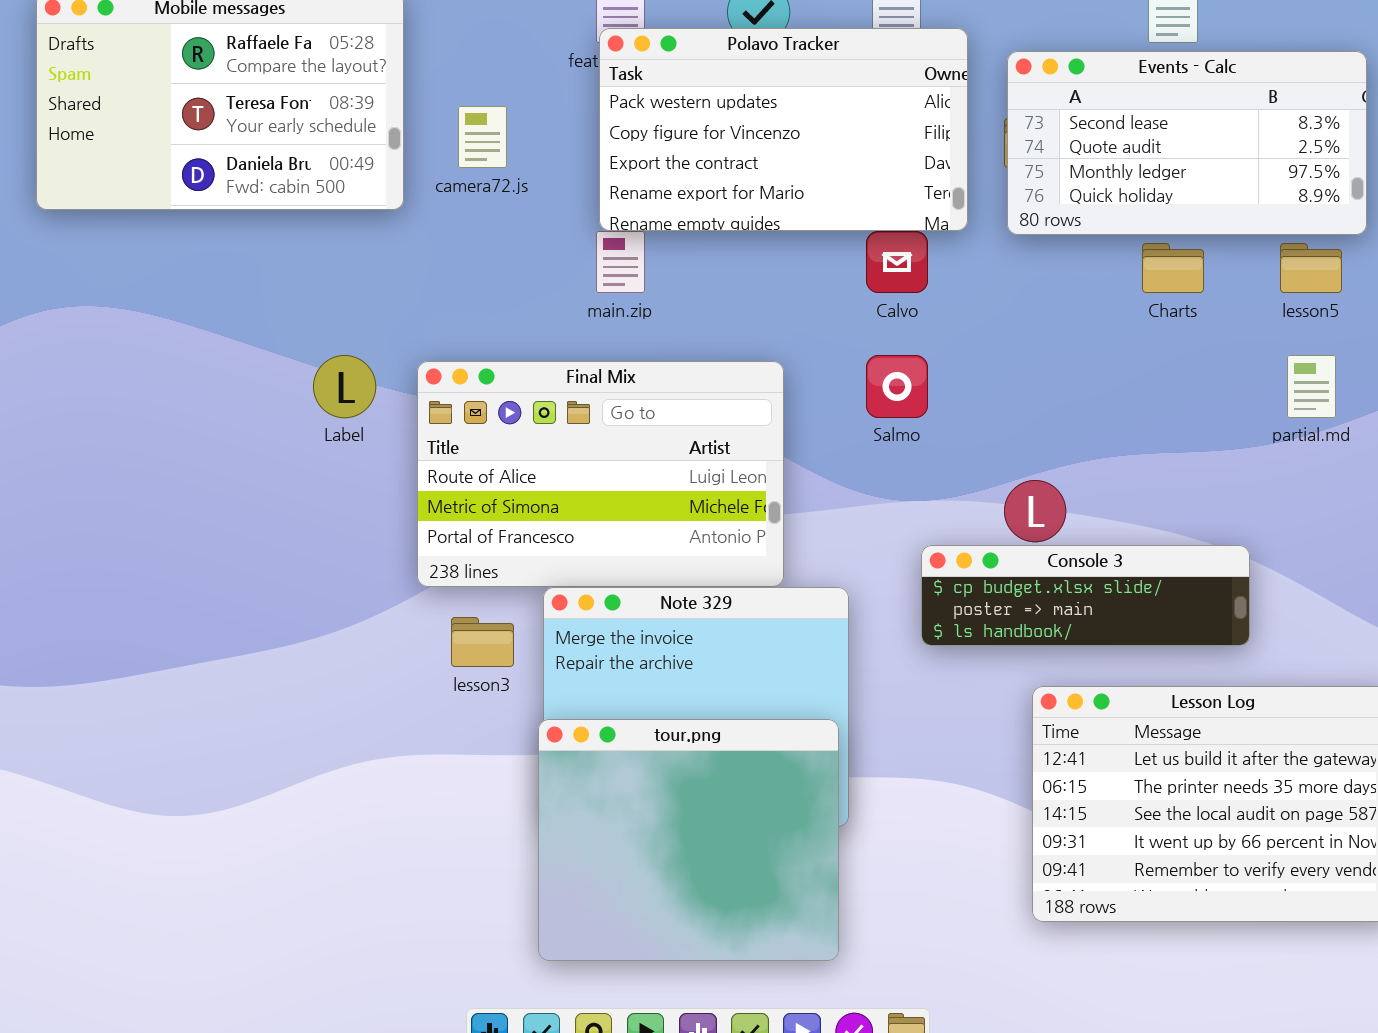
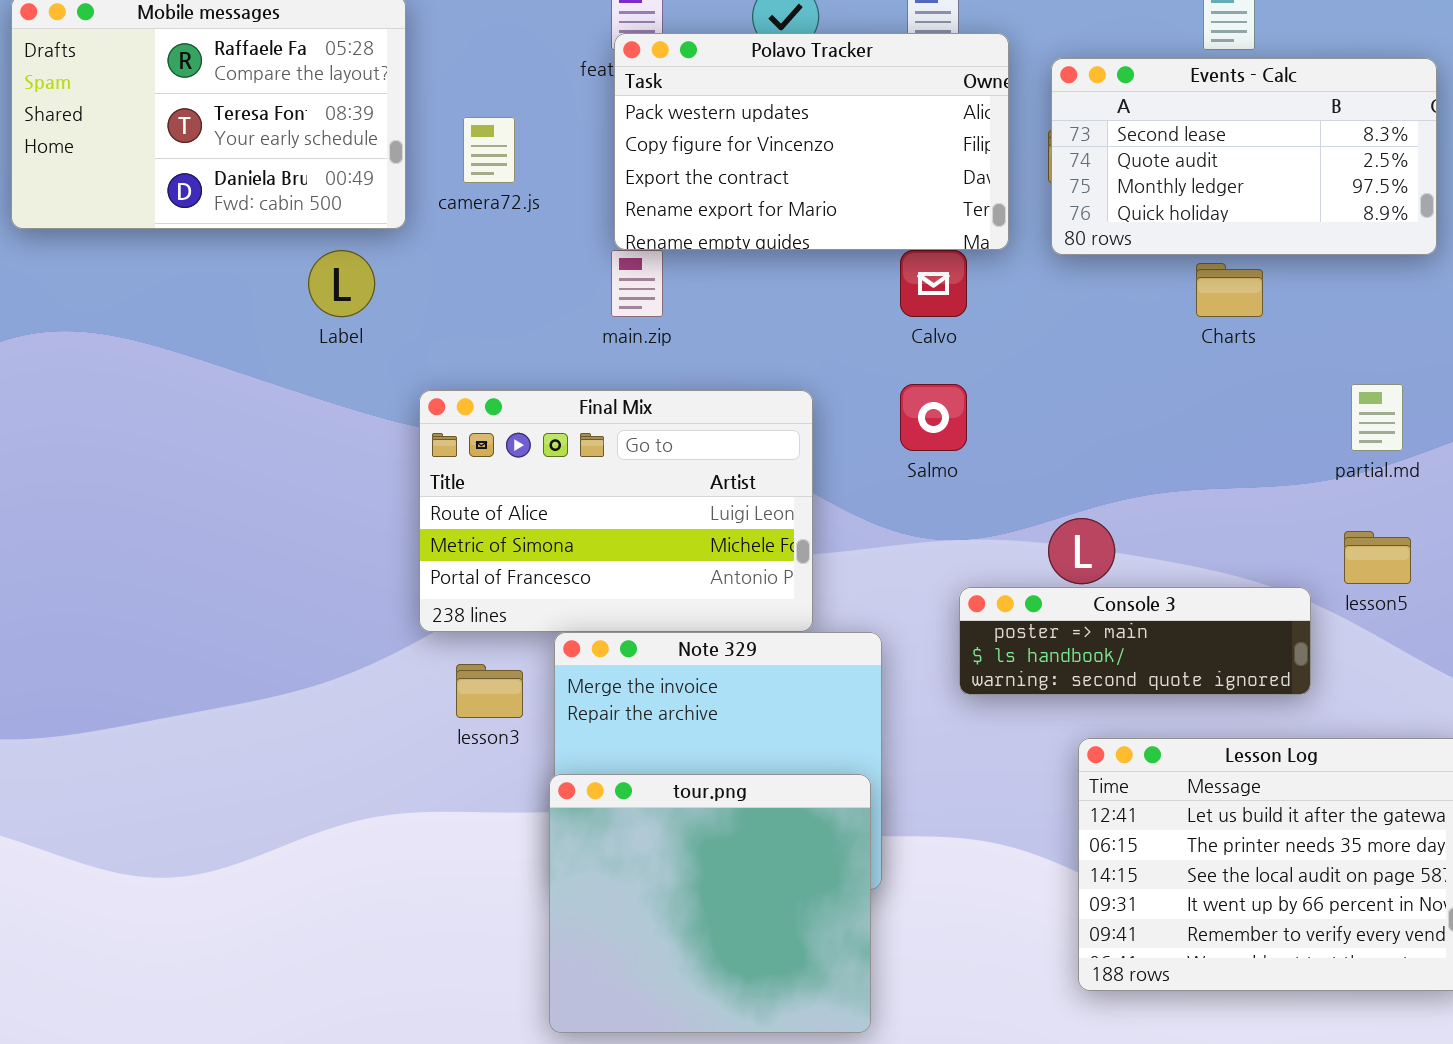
lesson5: [1280,243,1342,293] -> [1344,531,1411,584], moved
Label: [313,355,376,418] -> [308,250,375,317], moved
Console 3: [921,545,1250,646] -> [959,587,1311,695], scrolled down 1 row

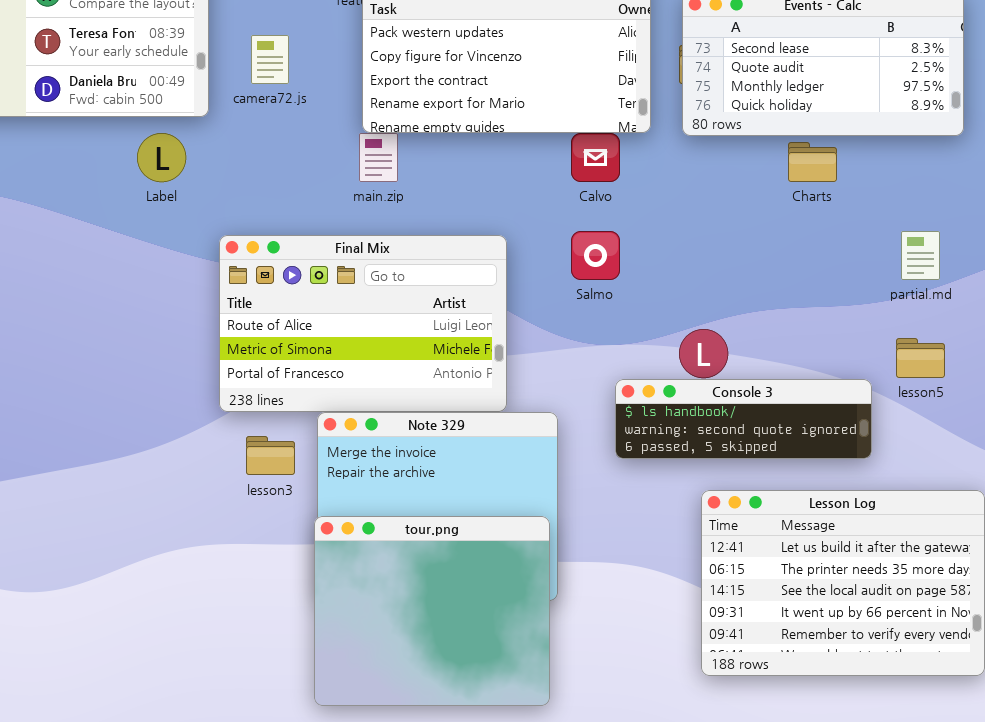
Console 3: [959,587,1311,695] -> [615,379,872,459], scrolled down 1 row

